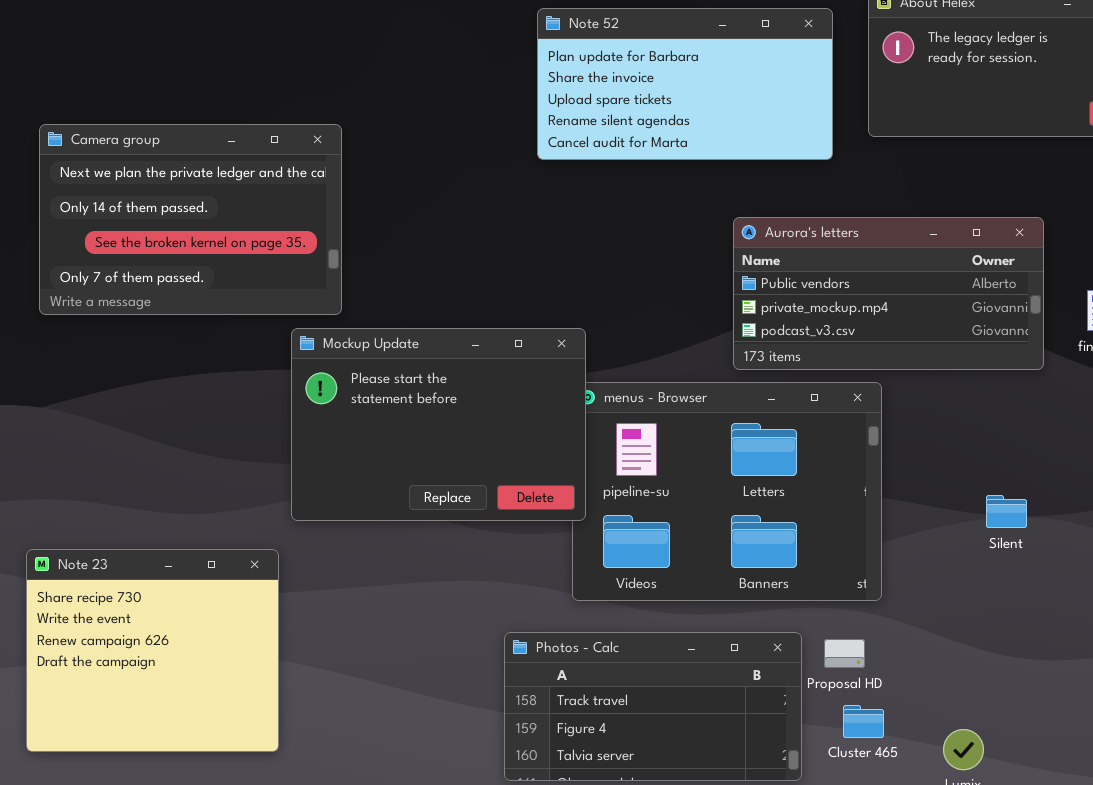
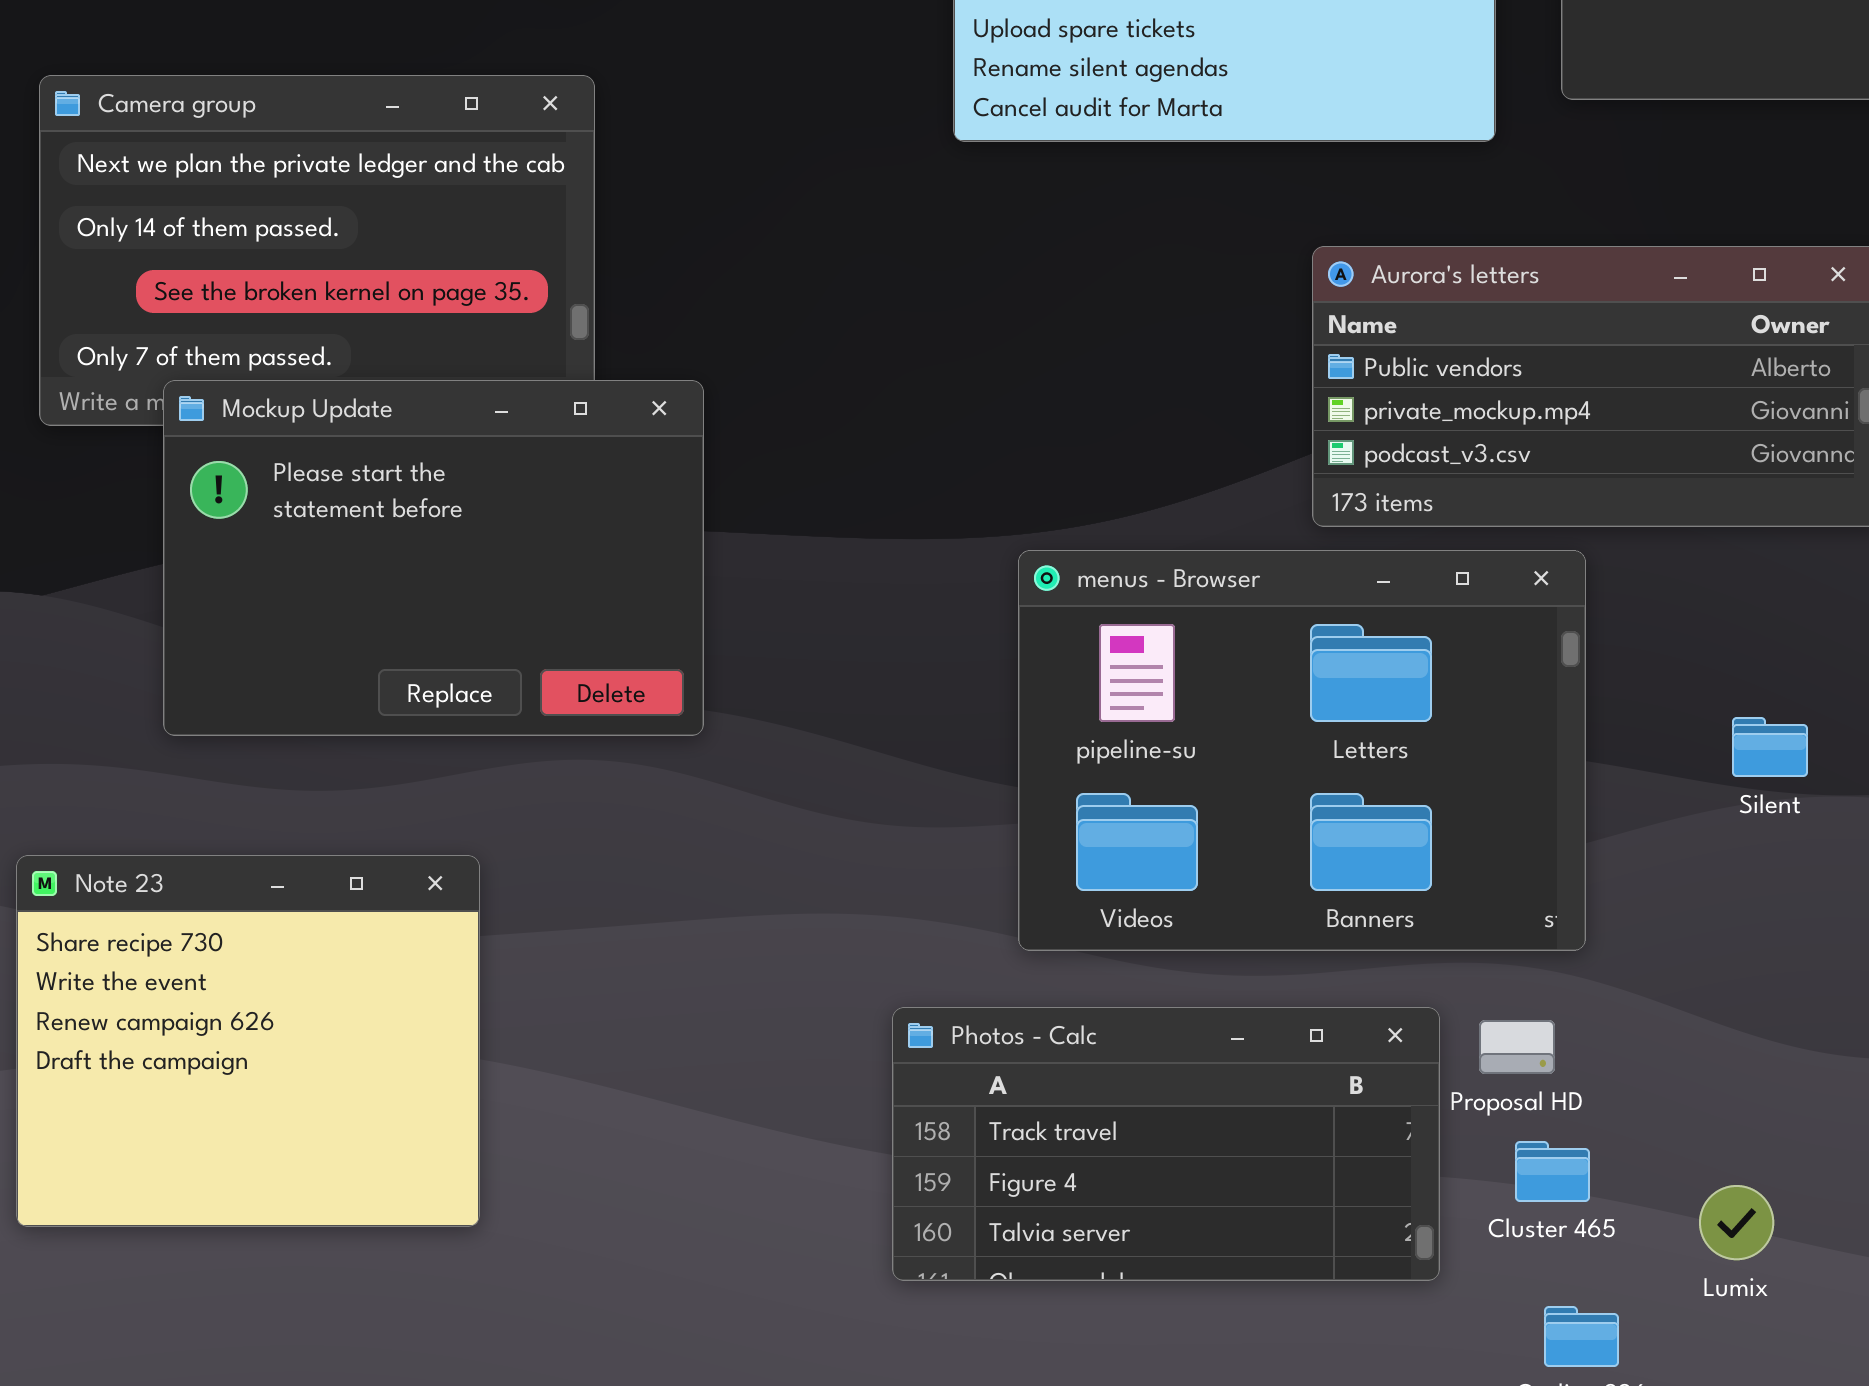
Mockup Update: [291,328,586,521] -> [163,380,704,736], moved
Silent: [986,495,1027,528] -> [1732,717,1808,777], moved

